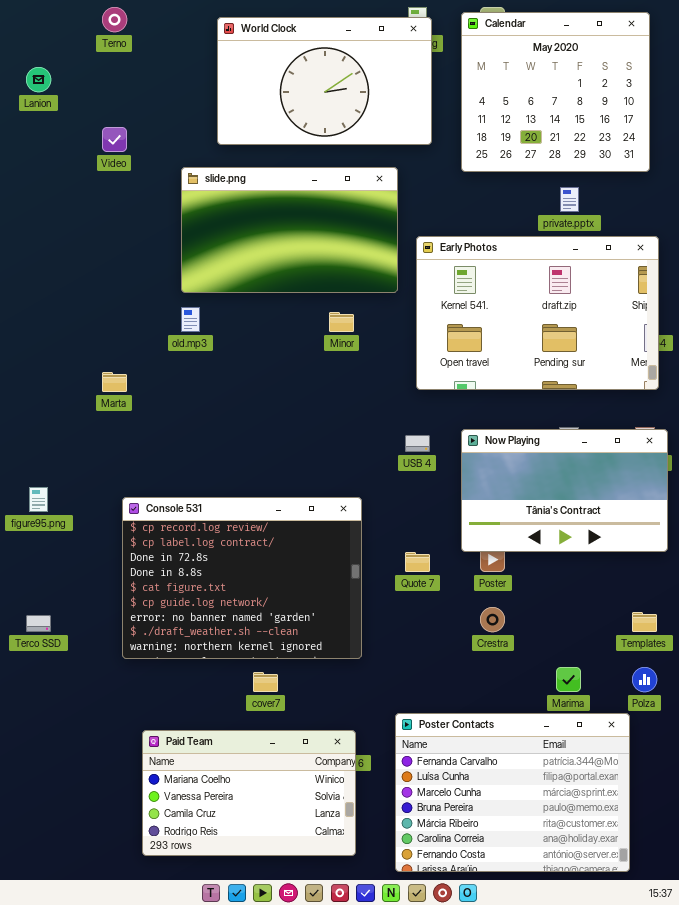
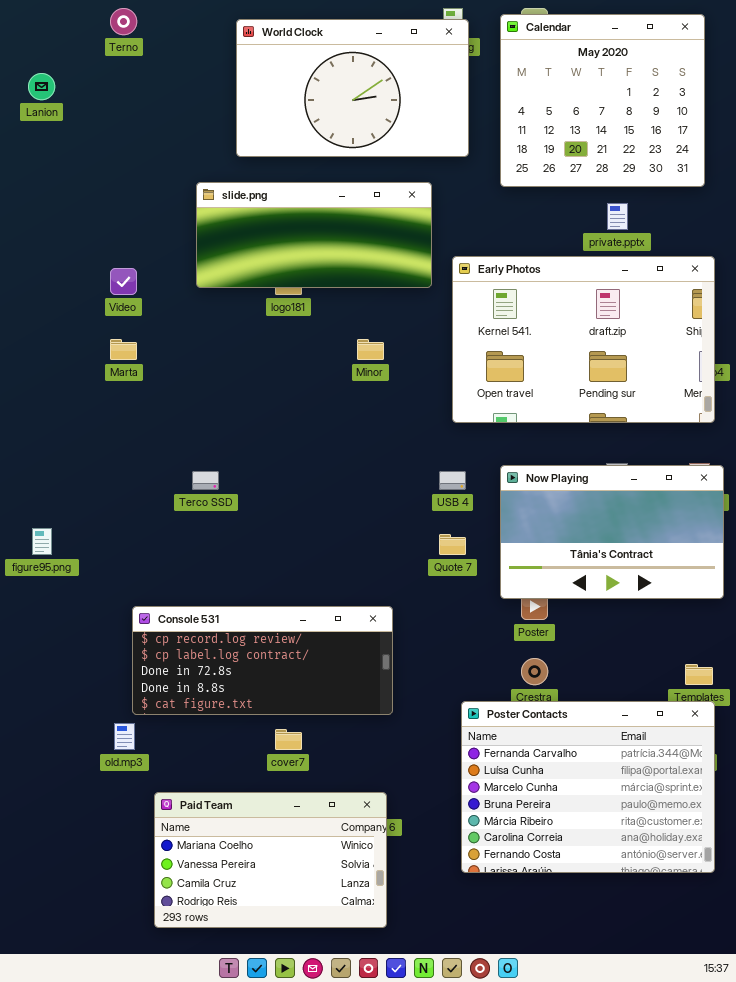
Video: [102,127,127,152] -> [110,268,137,295], moved
slide.png: [181,167,398,293] -> [196,182,432,288], resized
old.mp3: [181,307,200,332] -> [114,723,135,750], moved
Marta: [102,372,127,392] -> [110,339,137,360], moved
Console 531: [122,497,362,659] -> [132,606,393,715], resized
Quote 7: [405,552,430,572] -> [439,534,466,555], moved
Terco SSD: [26,615,51,632] -> [192,471,219,490], moved
Poster Contacts: [395,713,630,872] -> [461,701,715,873], moved

